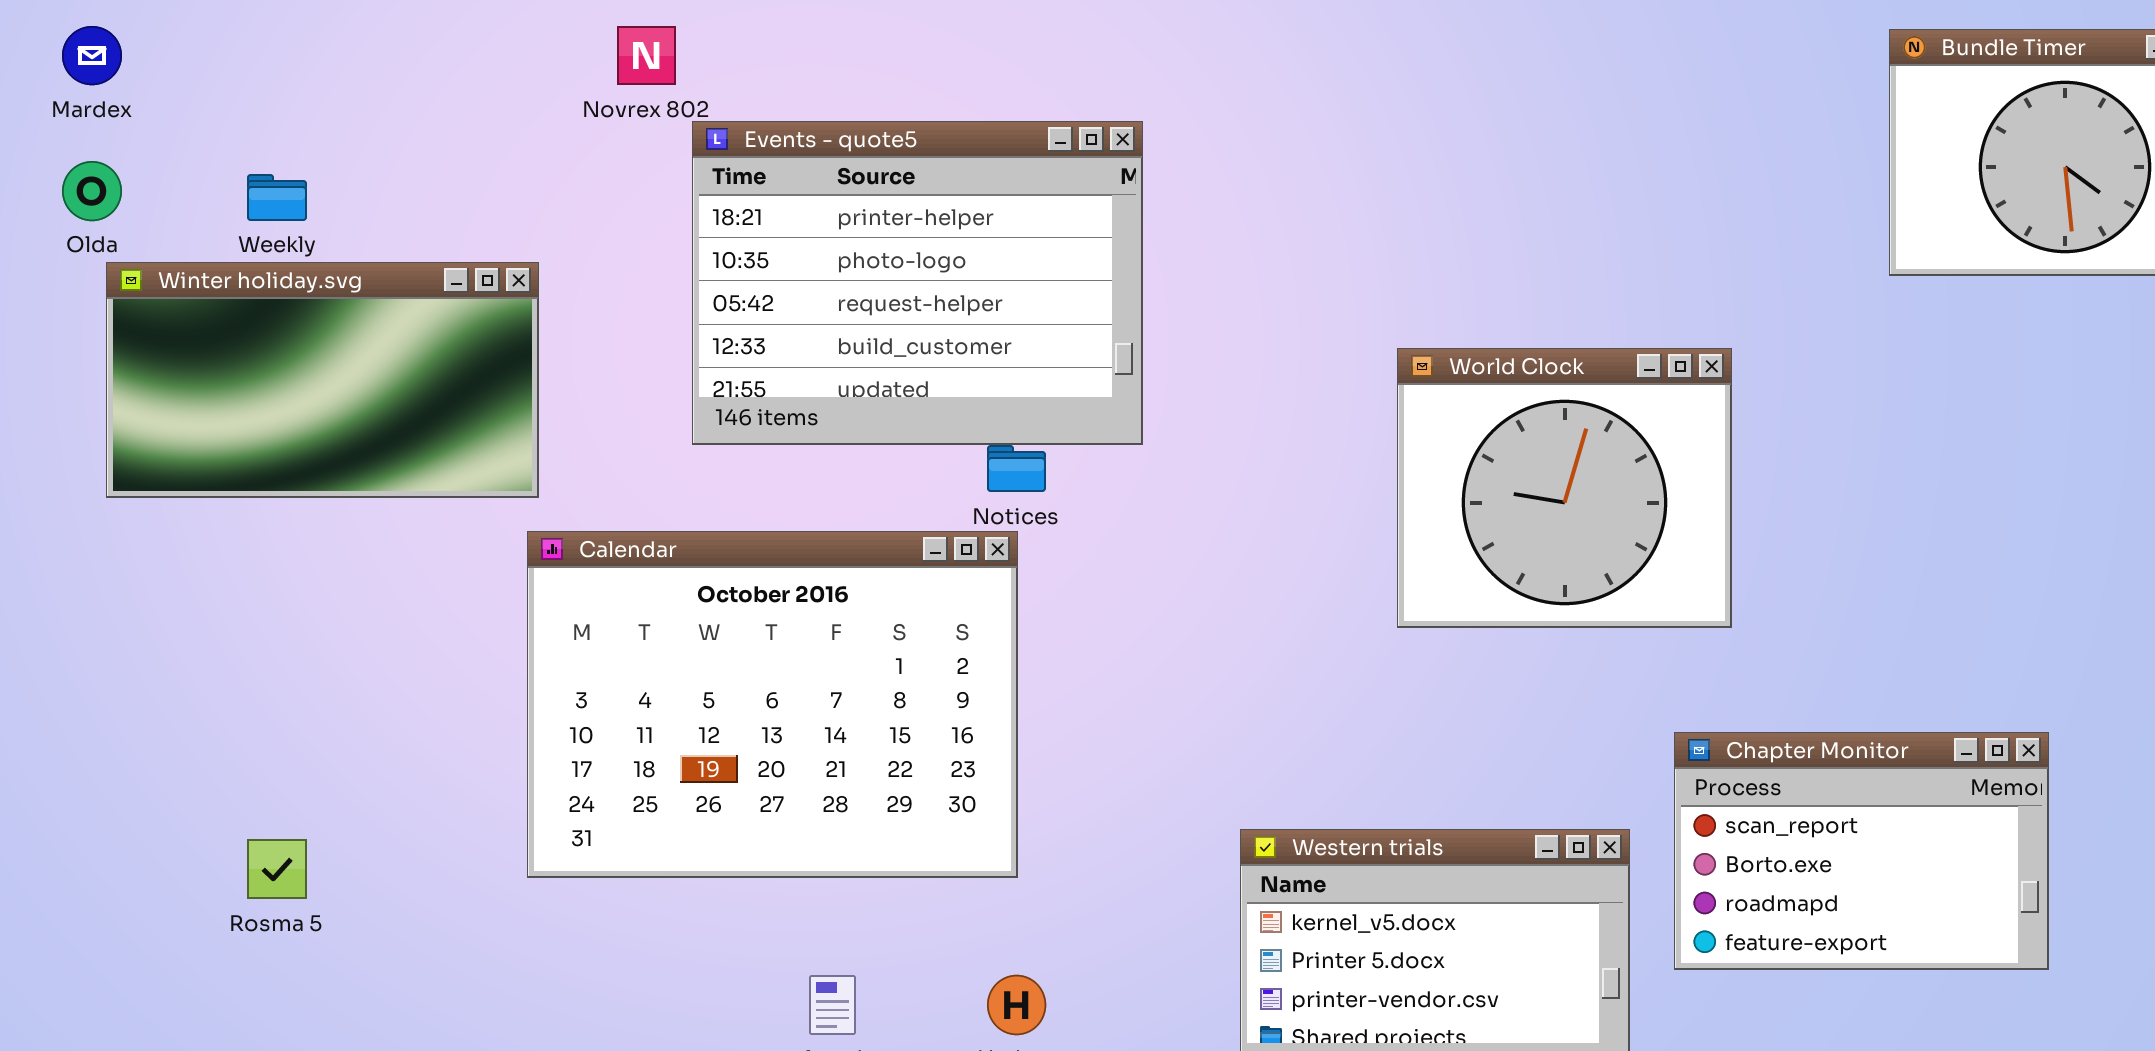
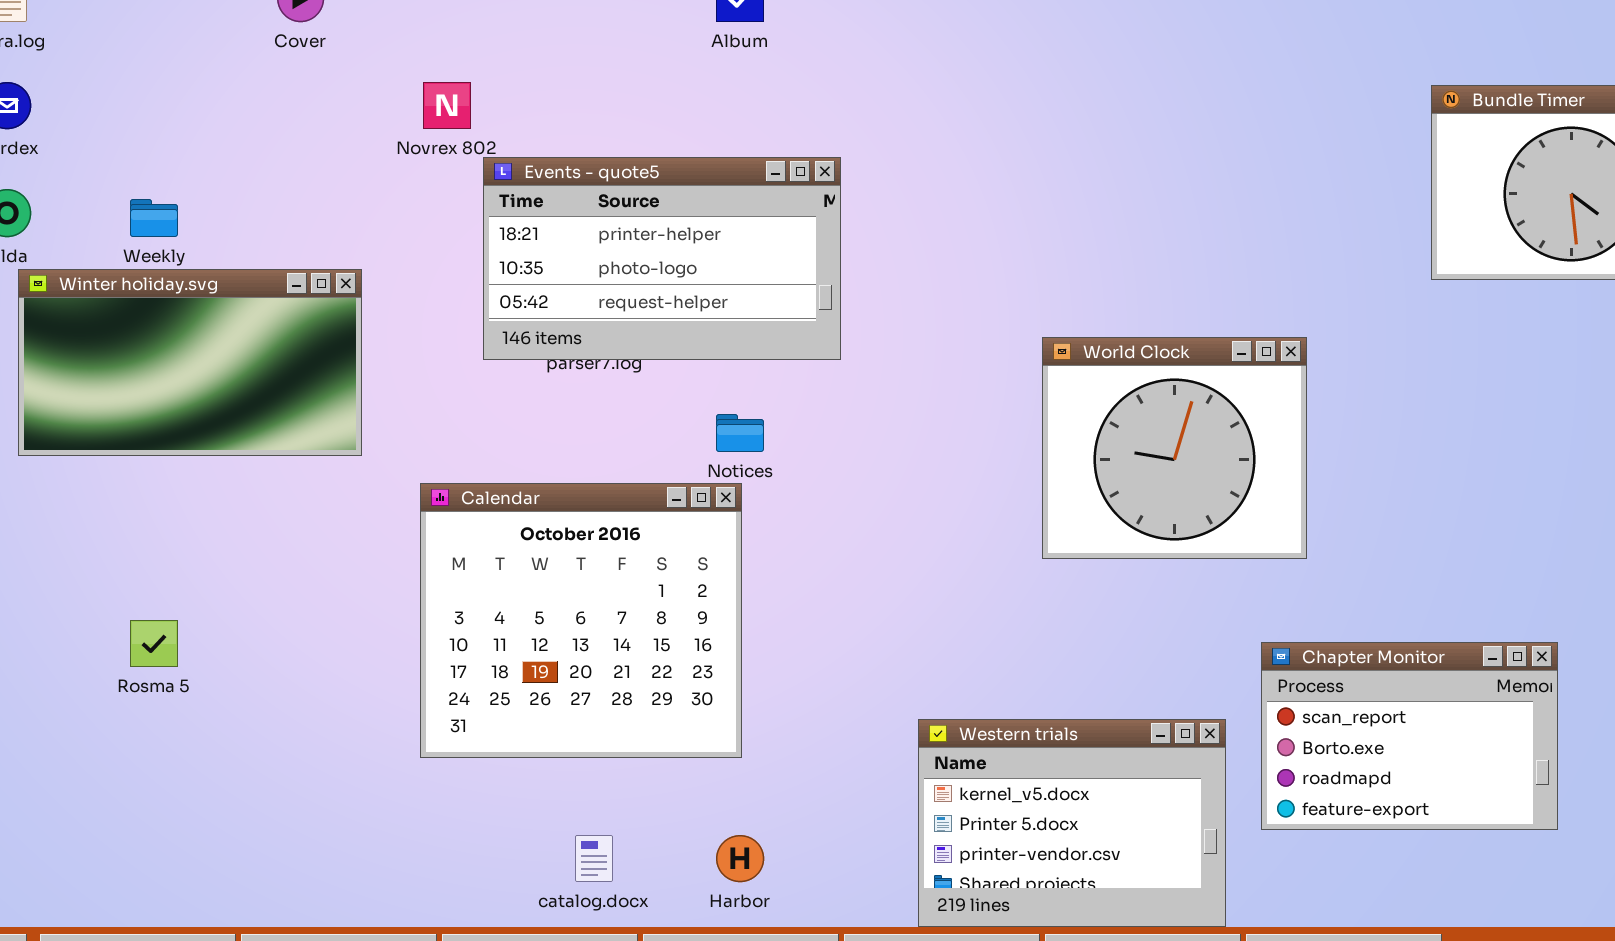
Events - quote5: [692,121,1143,445] -> [483,157,841,360], resized
Calendar: [527,531,1018,878] -> [420,483,742,758], resized
Rosma 5: [247,839,307,899] -> [130,620,178,667], moved

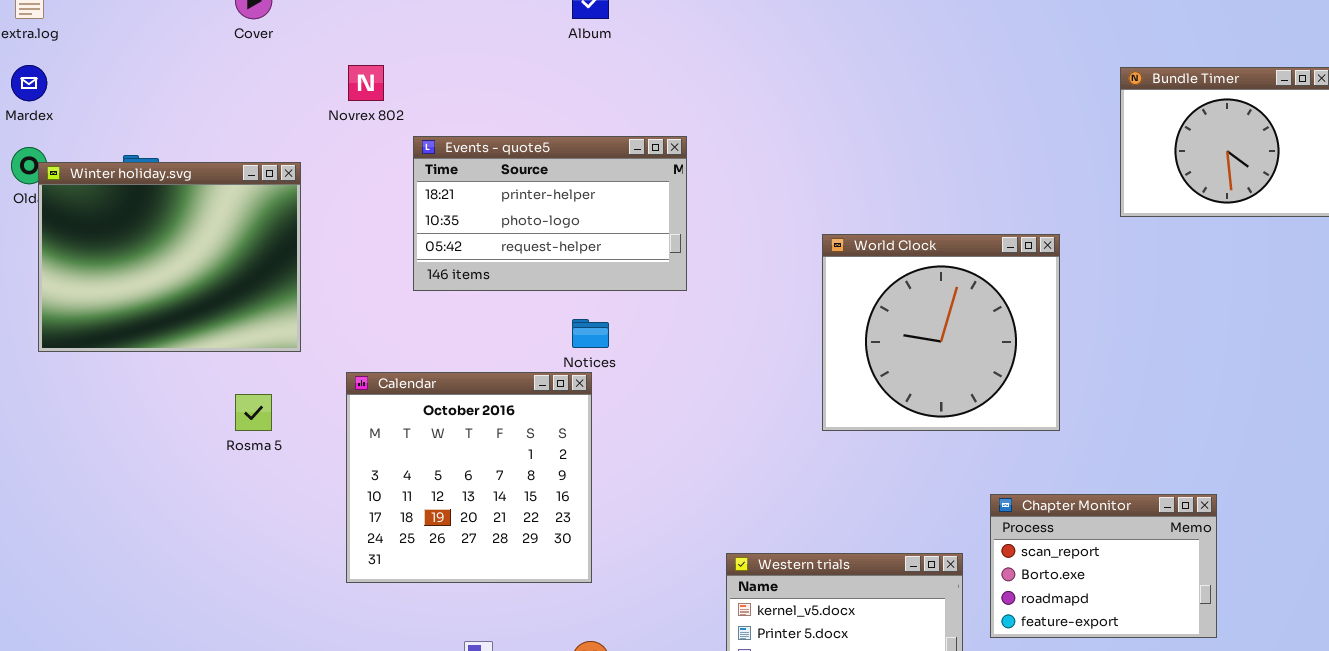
Events - quote5: [483,157,841,360] -> [413,136,687,291], moved
Winter holiday.svg: [18,269,362,456] -> [38,162,301,352], resized
World Clock: [1042,337,1307,559] -> [822,234,1060,431], resized
Rosma 5: [130,620,178,667] -> [235,394,272,431], moved

